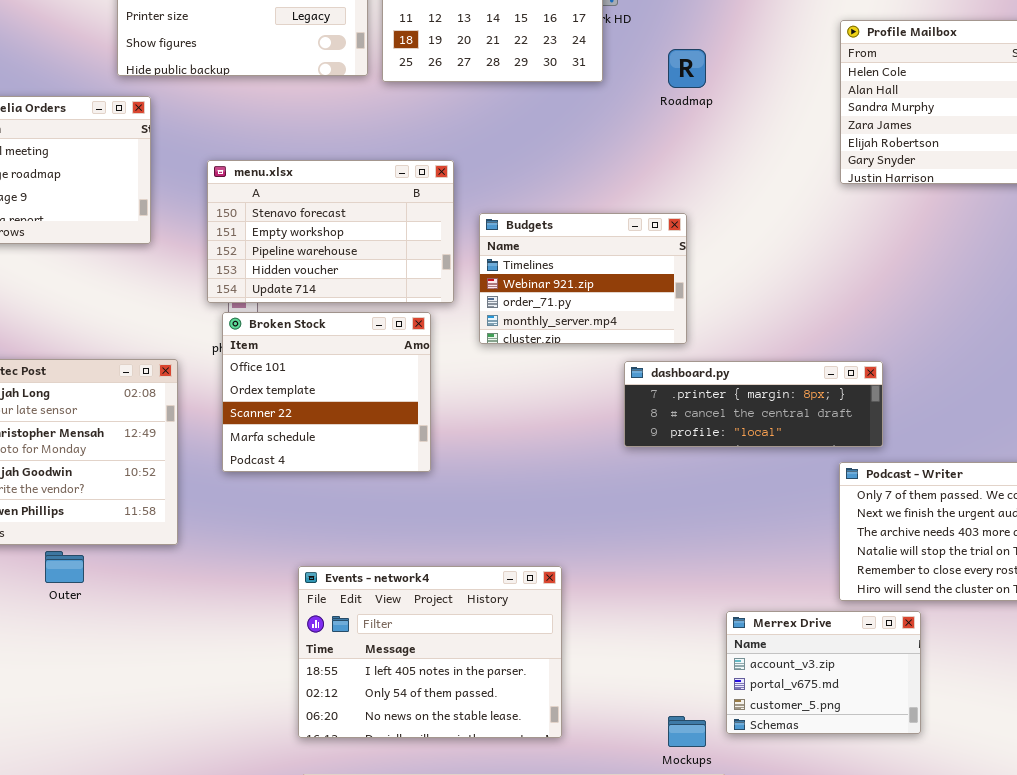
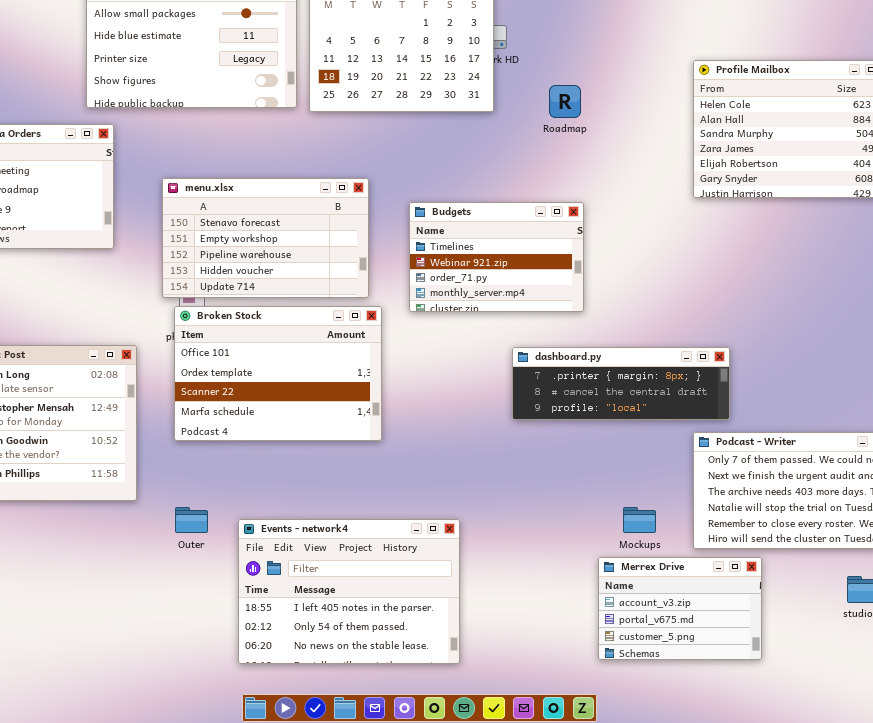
Budgets: [479,213,687,344] -> [409,202,584,312], moved
Broken Stock: [222,312,431,472] -> [174,306,382,441], resized
Outer: [45,551,84,583] -> [175,507,208,533], moved
Mockups: [668,716,706,747] -> [623,507,656,533], moved

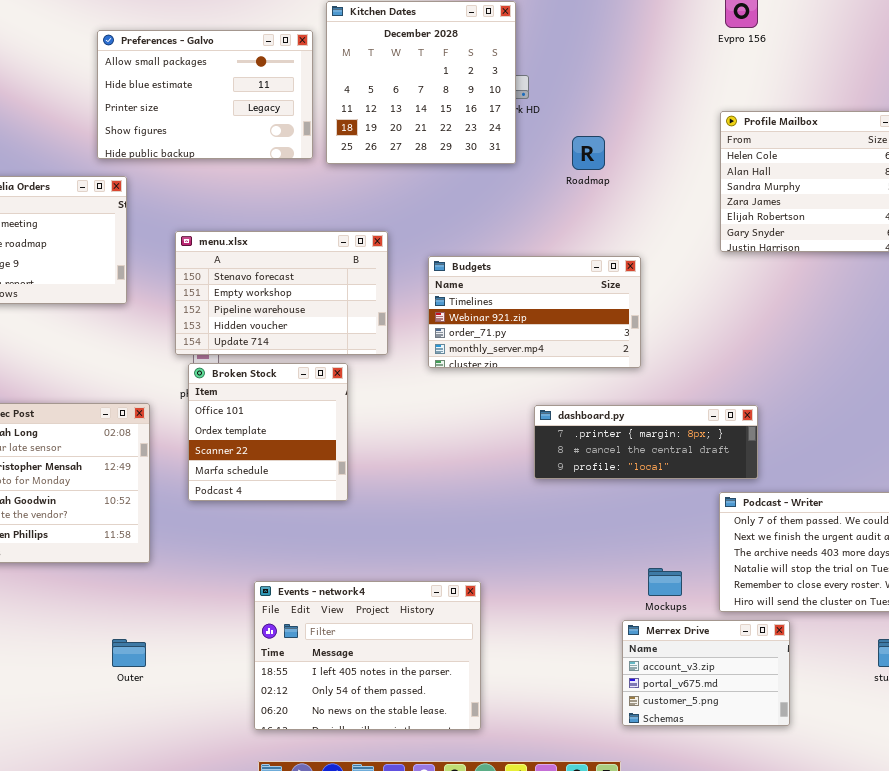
Budgets: [409,202,584,312] -> [428,256,641,368], resized
Broken Stock: [174,306,382,441] -> [188,363,348,501], resized
Outer: [175,507,208,533] -> [112,639,146,667], moved

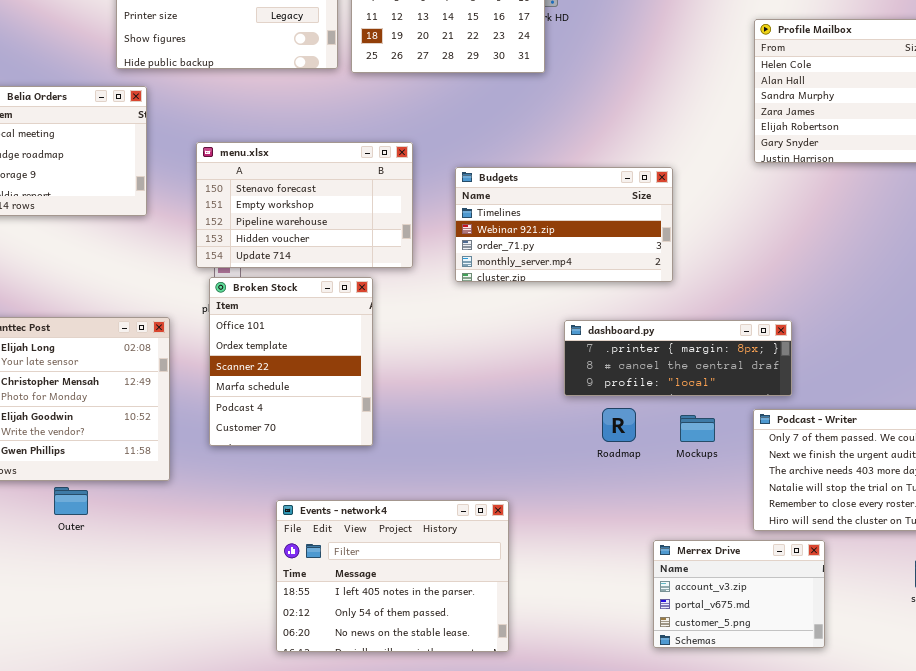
Roadmap: [572,136,605,170] -> [602,408,636,442], moved
Broken Stock: [188,363,348,501] -> [209,277,373,446], resized
Mockups: [648,568,682,596] -> [680,415,715,442], moved
Outer: [112,639,146,667] -> [54,487,88,515], moved

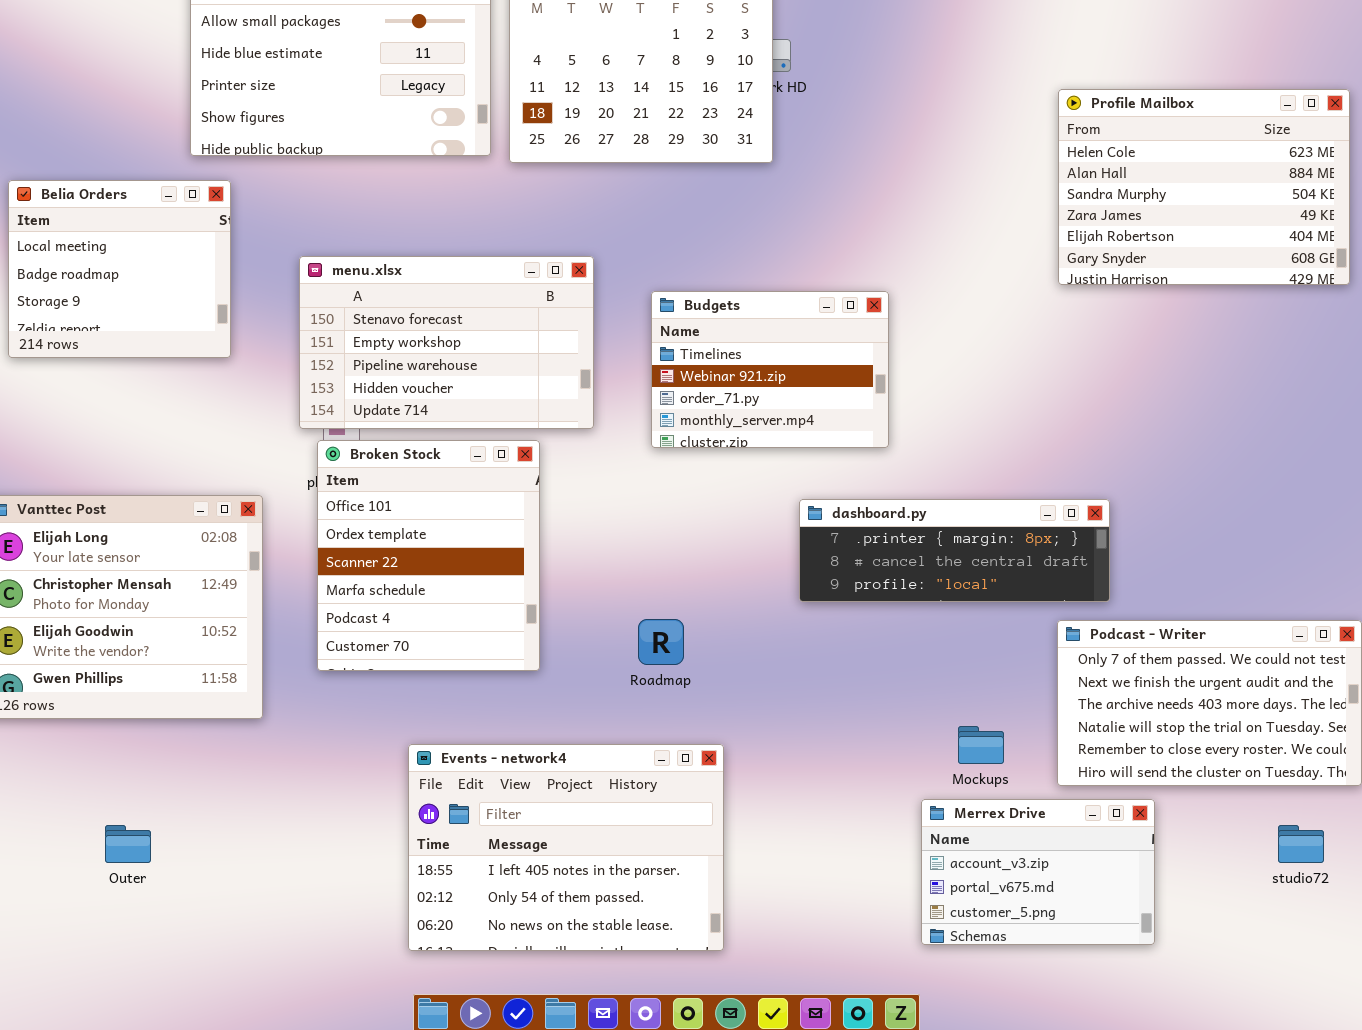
Budgets: [455,167,673,282] -> [651,291,889,448], resized
Roadmap: [602,408,636,442] -> [638,619,684,665], moved
Mockups: [680,415,715,442] -> [958,726,1004,764], moved
Outer: [54,487,88,515] -> [105,825,151,863], moved

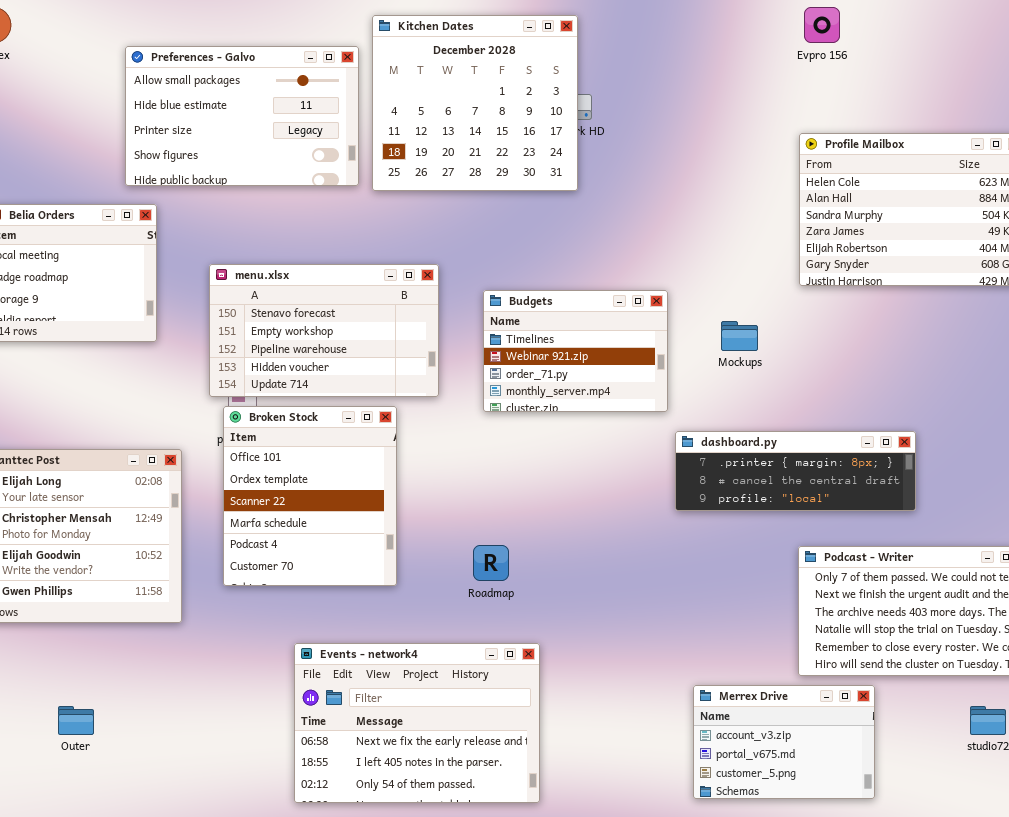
dashboard.py: [799,499,1110,602] -> [675,431,916,511], moved
Mockups: [958,726,1004,764] -> [721,321,758,351], moved
Events - network4: [408,744,724,951] -> [294,643,540,803], scrolled up 1 row

